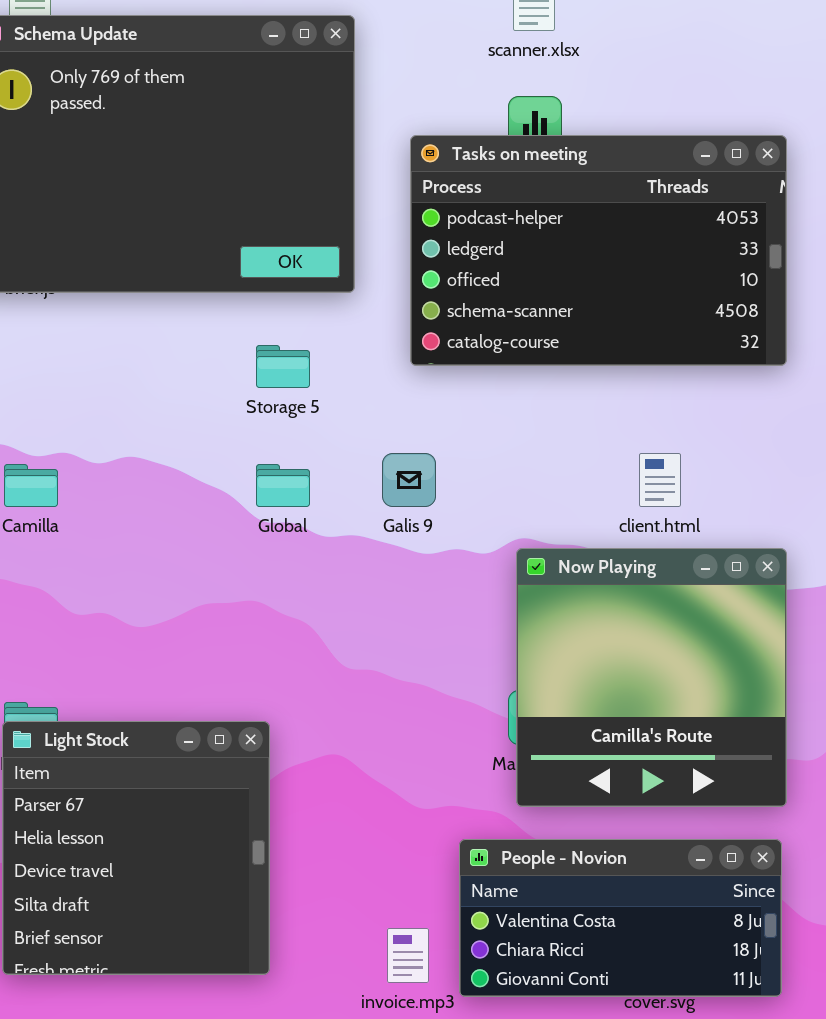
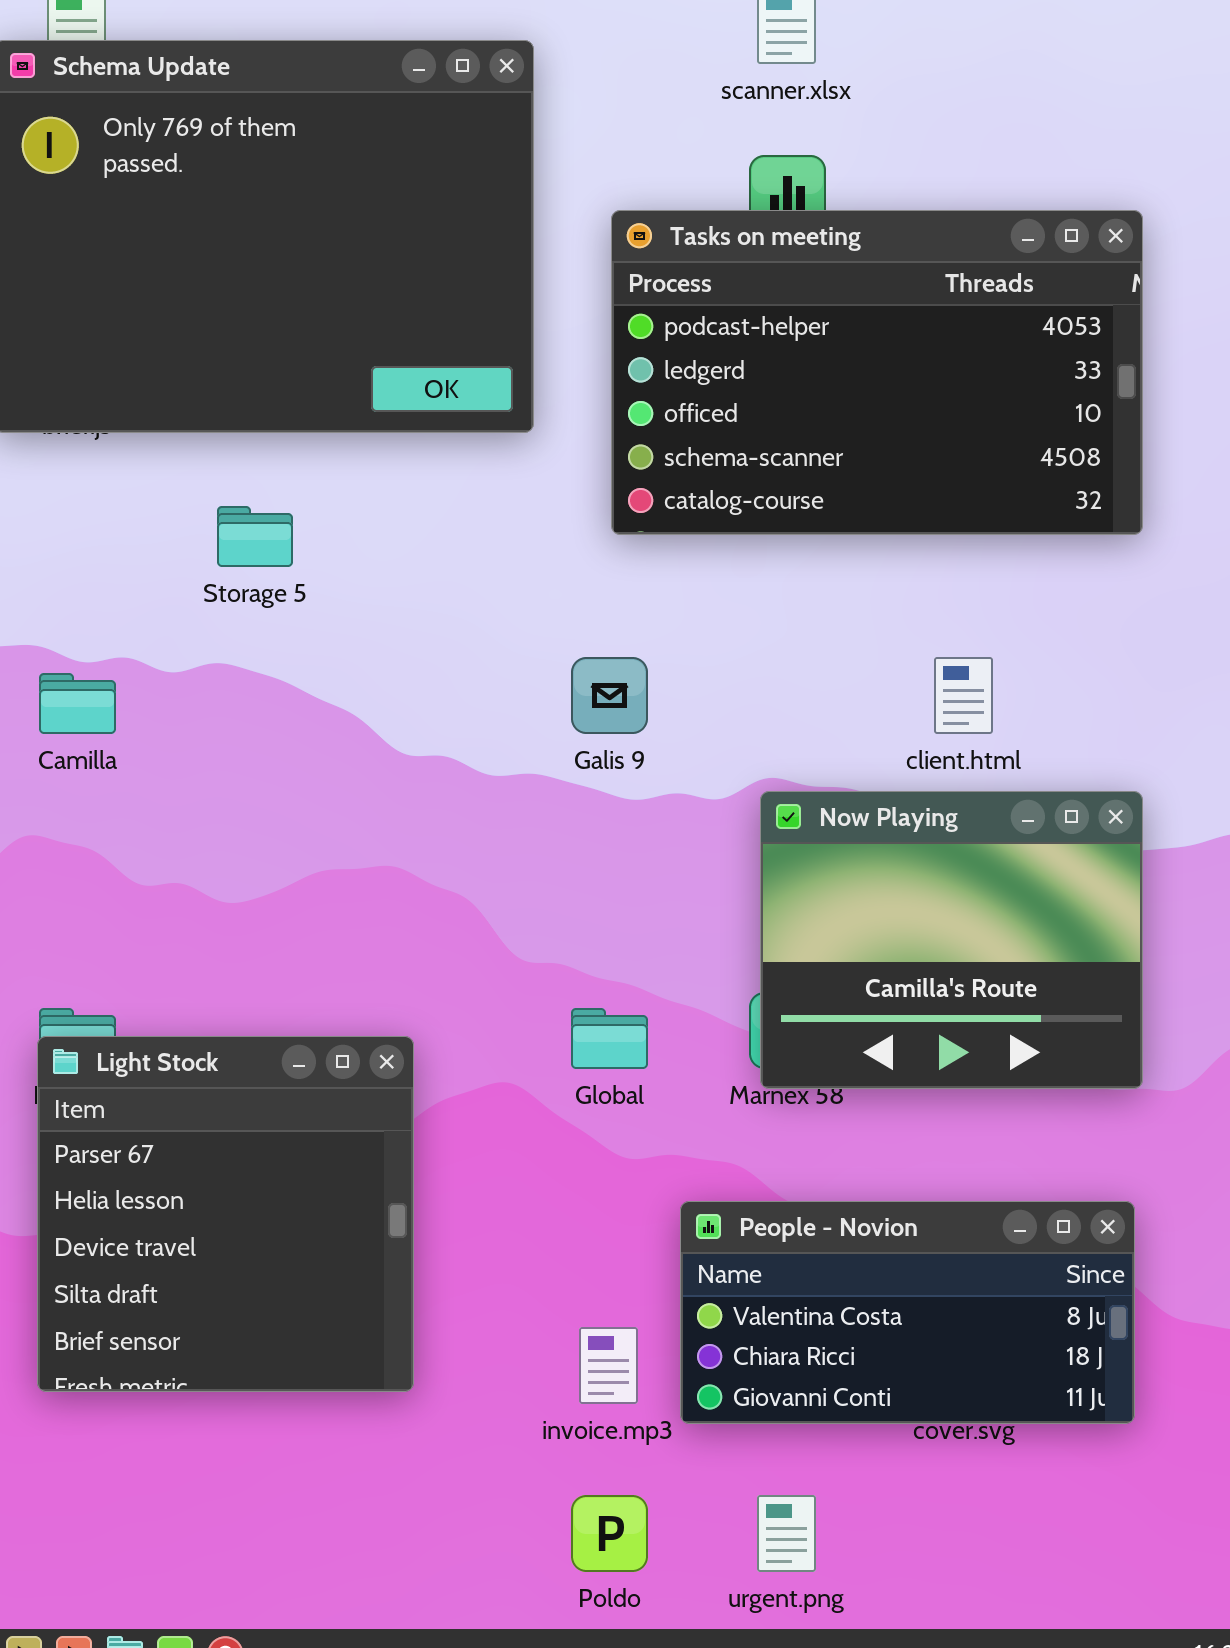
Storage 5: [256,345,310,388] -> [217,506,293,567], moved
Global: [256,464,310,507] -> [571,1008,648,1069], moved
Now Playing: [516,548,787,807] -> [760,791,1143,1089], resized

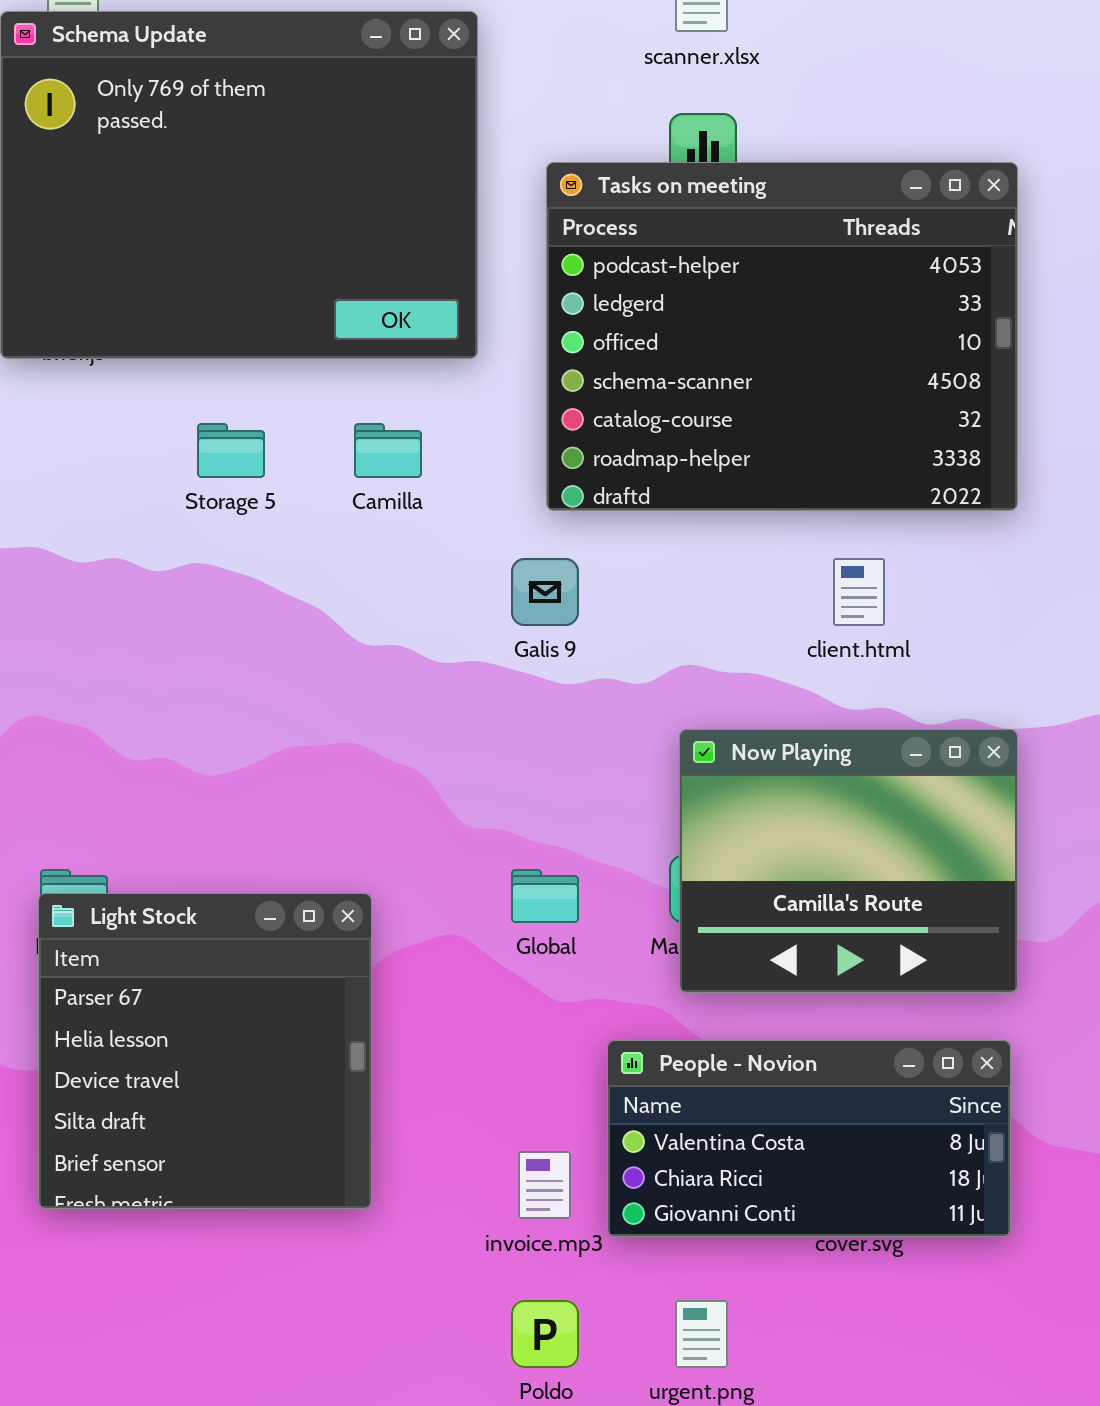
Tasks on meeting: [611,210,1143,535] -> [546,162,1018,511], resized
Camilla: [39,673,116,734] -> [354,423,422,478], moved
Now Playing: [760,791,1143,1089] -> [679,729,1018,993], moved

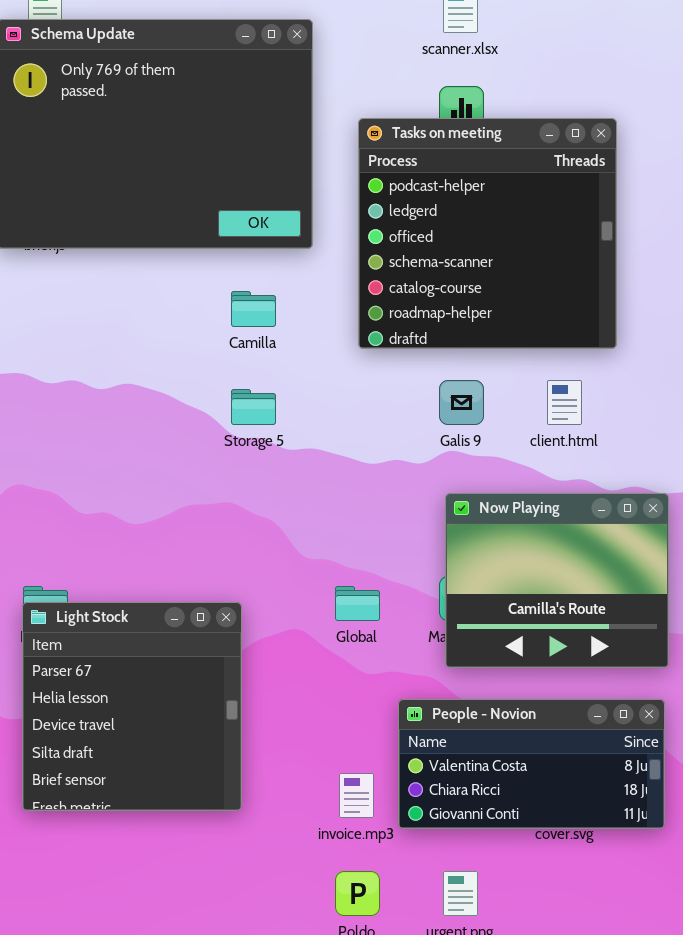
Tasks on meeting: [546,162,1018,511] -> [358,118,617,349], resized
Storage 5: [197,423,265,478] -> [231,389,276,425], moved
Galis 9: [511,558,579,626] -> [439,380,484,425], moved

